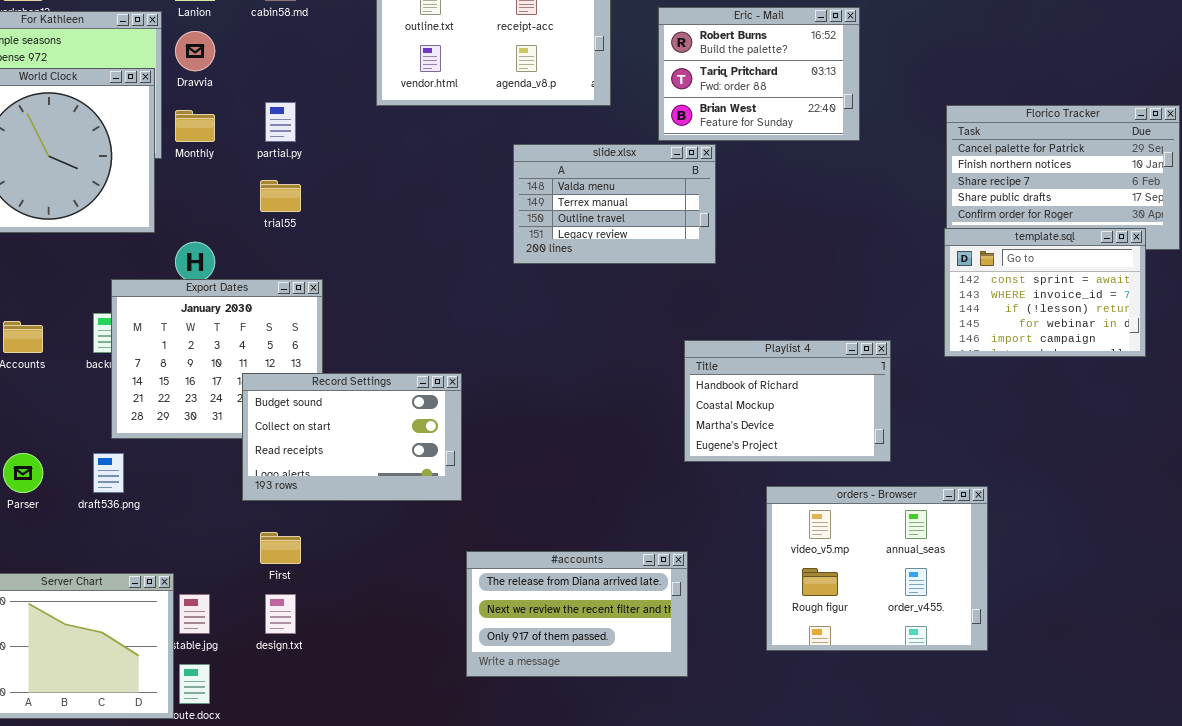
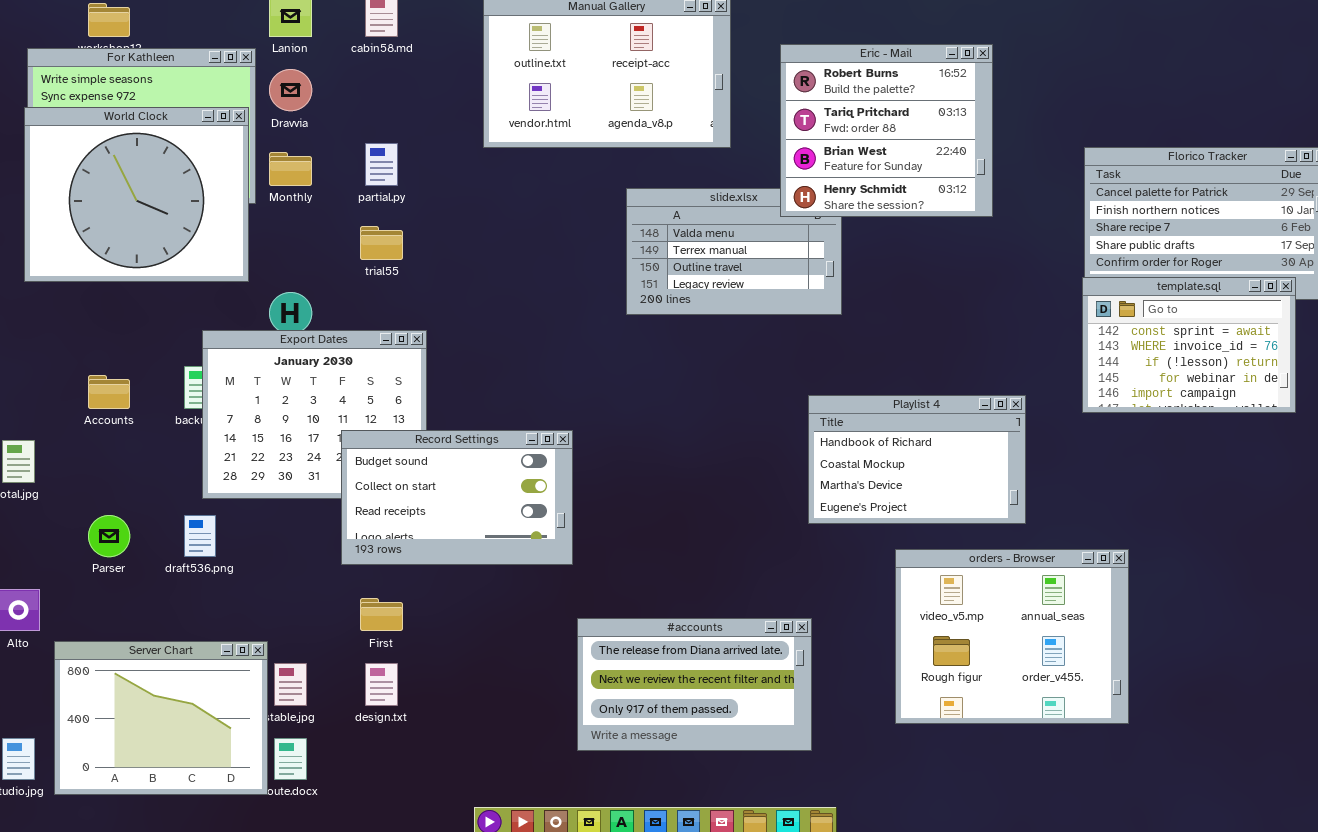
Eric - Mail: [658,7,860,141] -> [780,44,993,217], resized

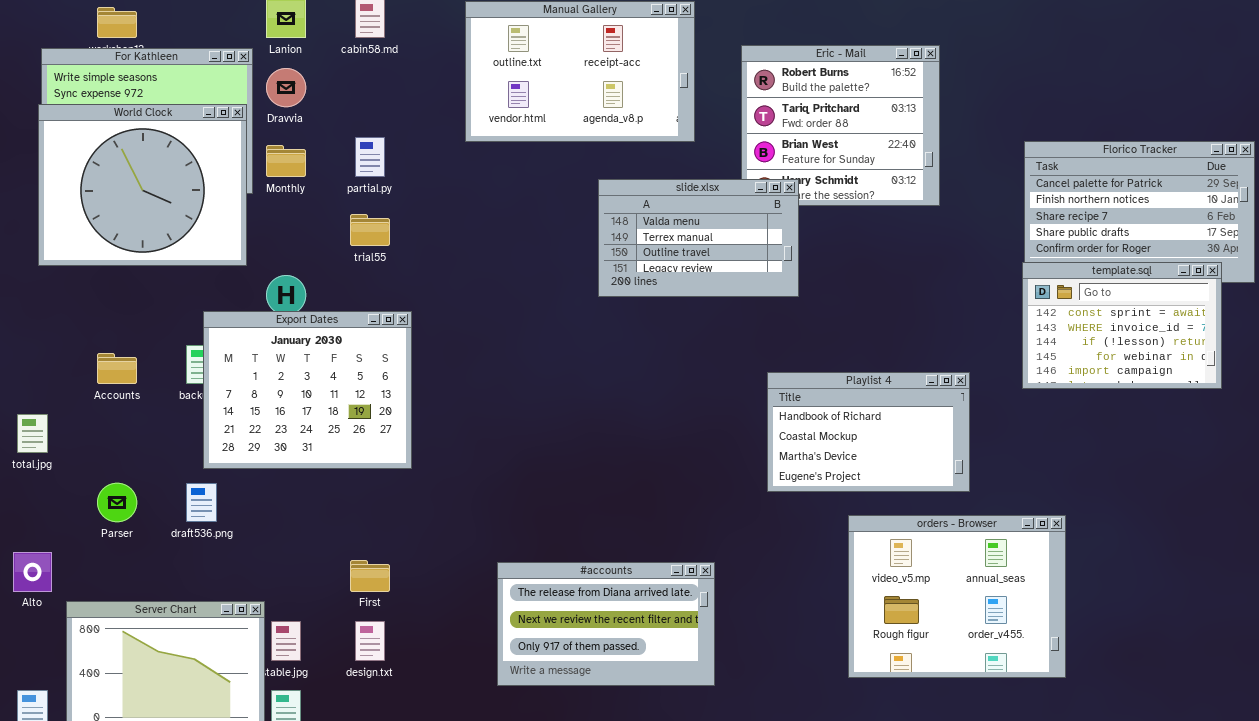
slide.xlsx: [626,188,842,315] -> [598,179,799,297], raised
Record Settings: [341,430,573,565] -> none, closed
#accounts: [577,618,812,751] -> [497,562,715,686], moved

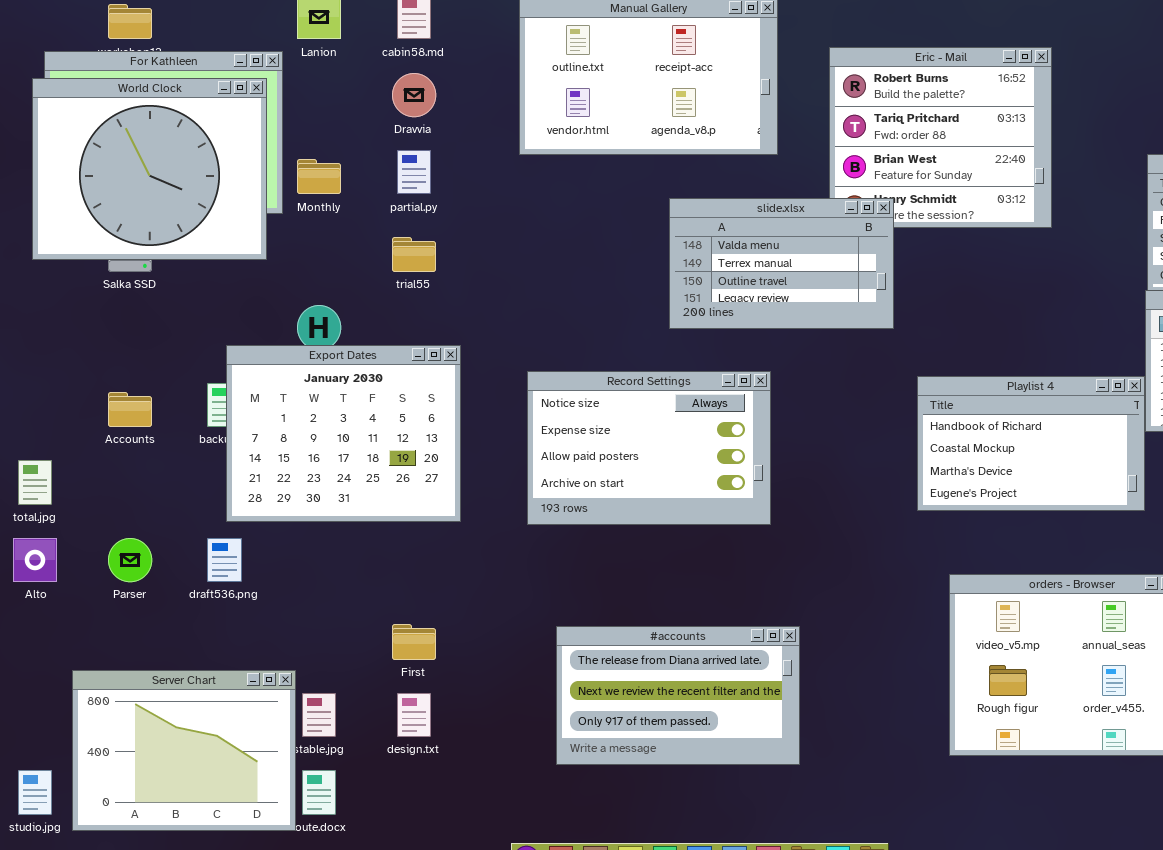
Dravvia: [266,68,306,107] -> [392,73,436,117], moved
World Clock: [38,104,247,266] -> [32,78,267,260], moved
Record Settings: none -> [527,371,771,525], opened
Playlist 4: [767,372,970,492] -> [917,376,1145,511], moved
Alto: [13,552,52,592] -> [13,538,57,582], moved

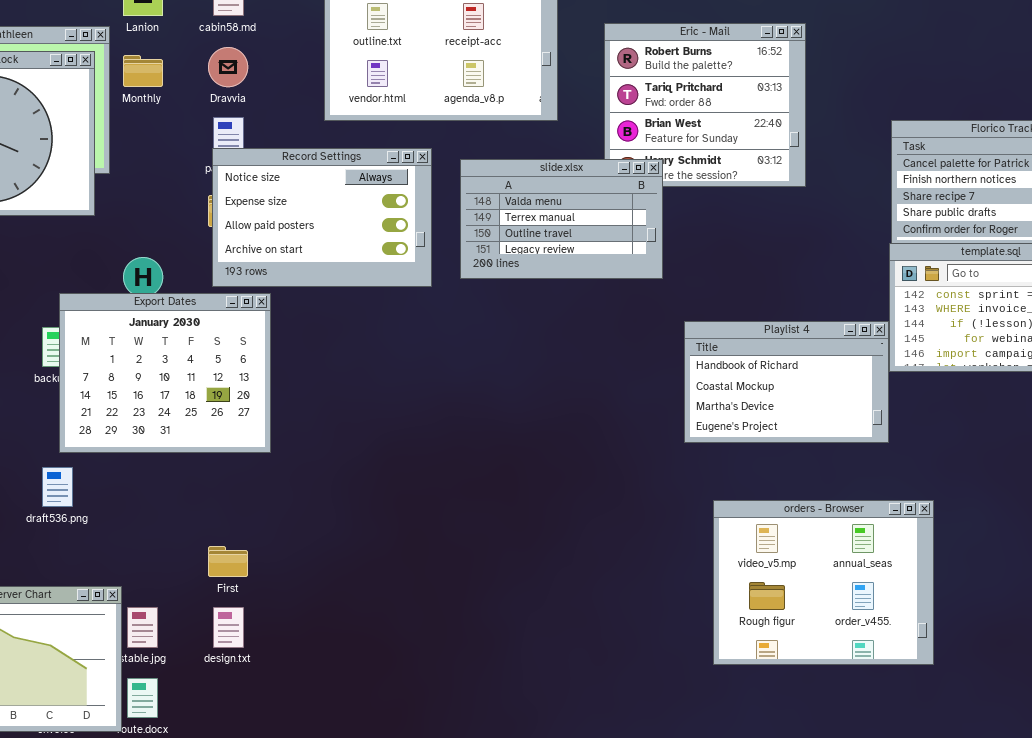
Monthly: [297,159,341,194] -> [123,55,163,87], moved
Record Settings: [527,371,771,525] -> [212,148,432,287], moved
#accounts: [556,626,800,765] -> none, closed

